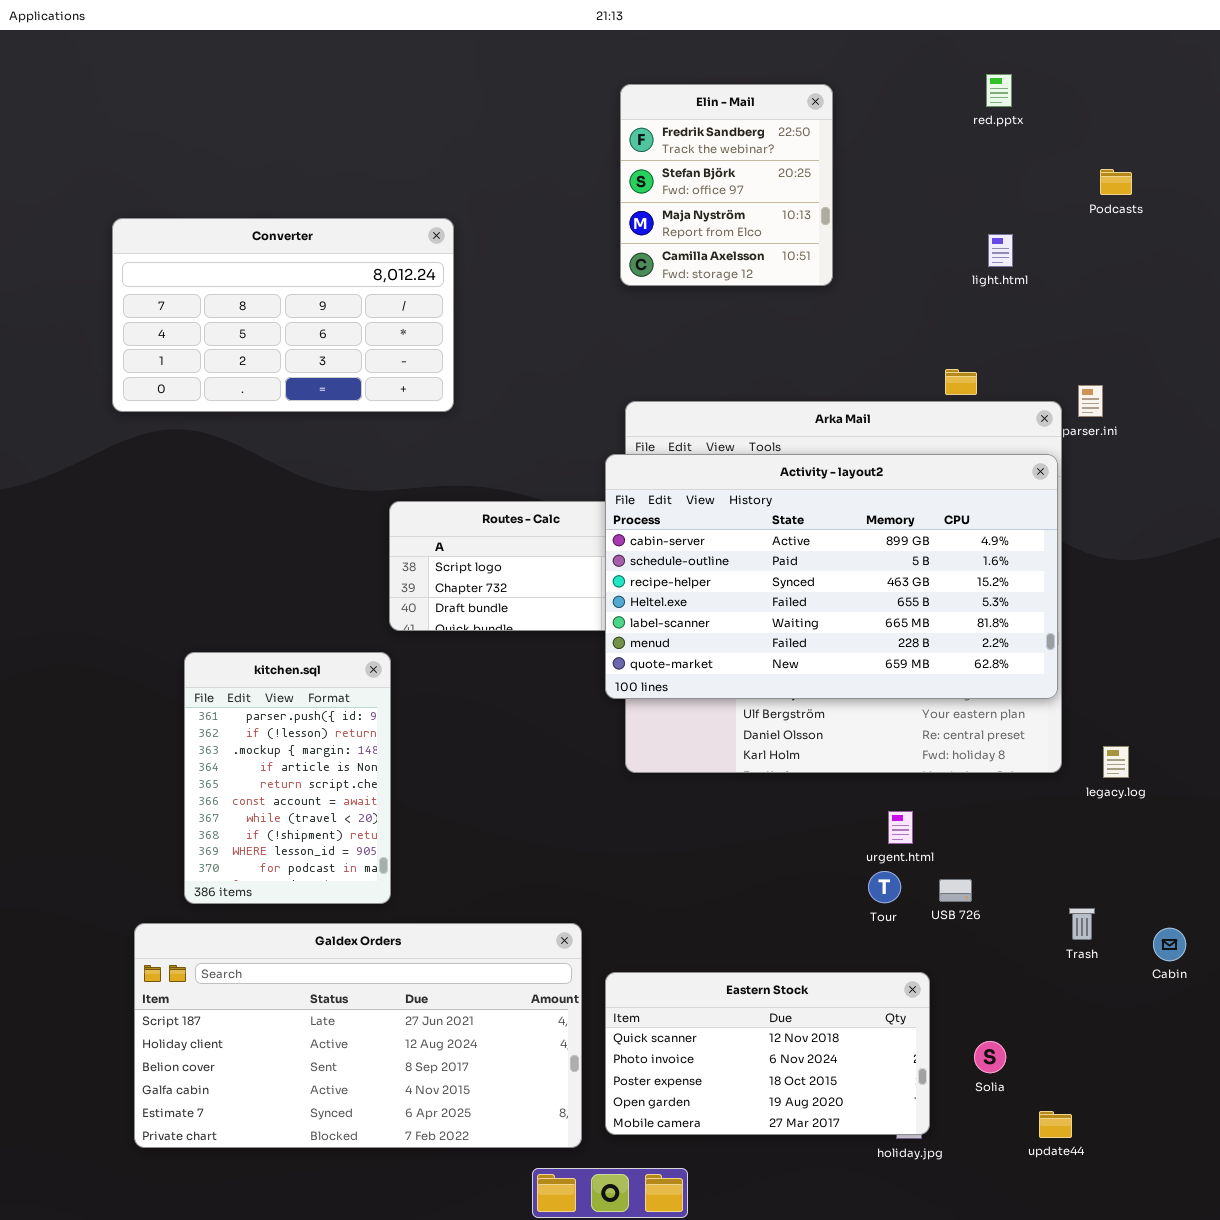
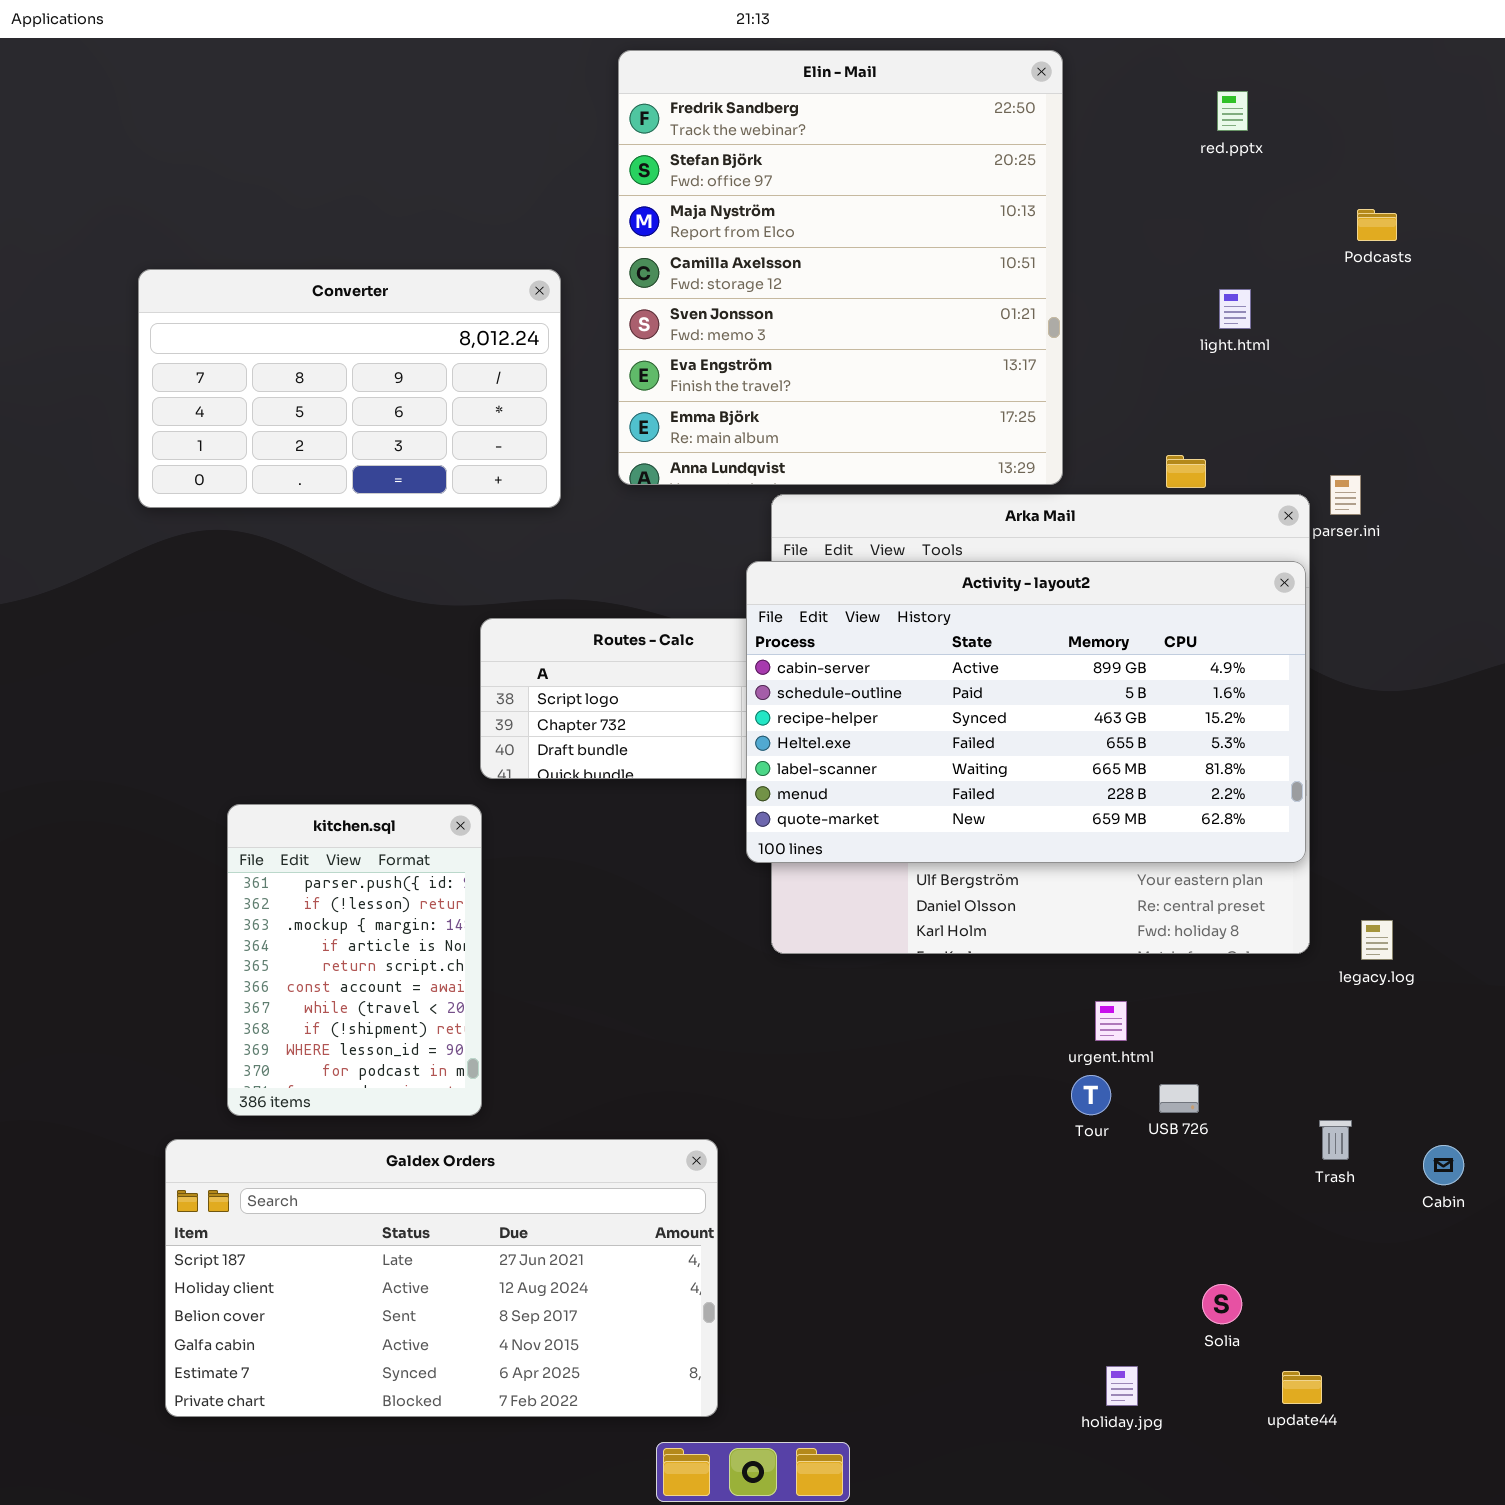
Elin - Mail: [620,84,833,286] -> [618,50,1063,485], moved, resized
Eastern Stock: [605,972,930,1135] -> none, closed

